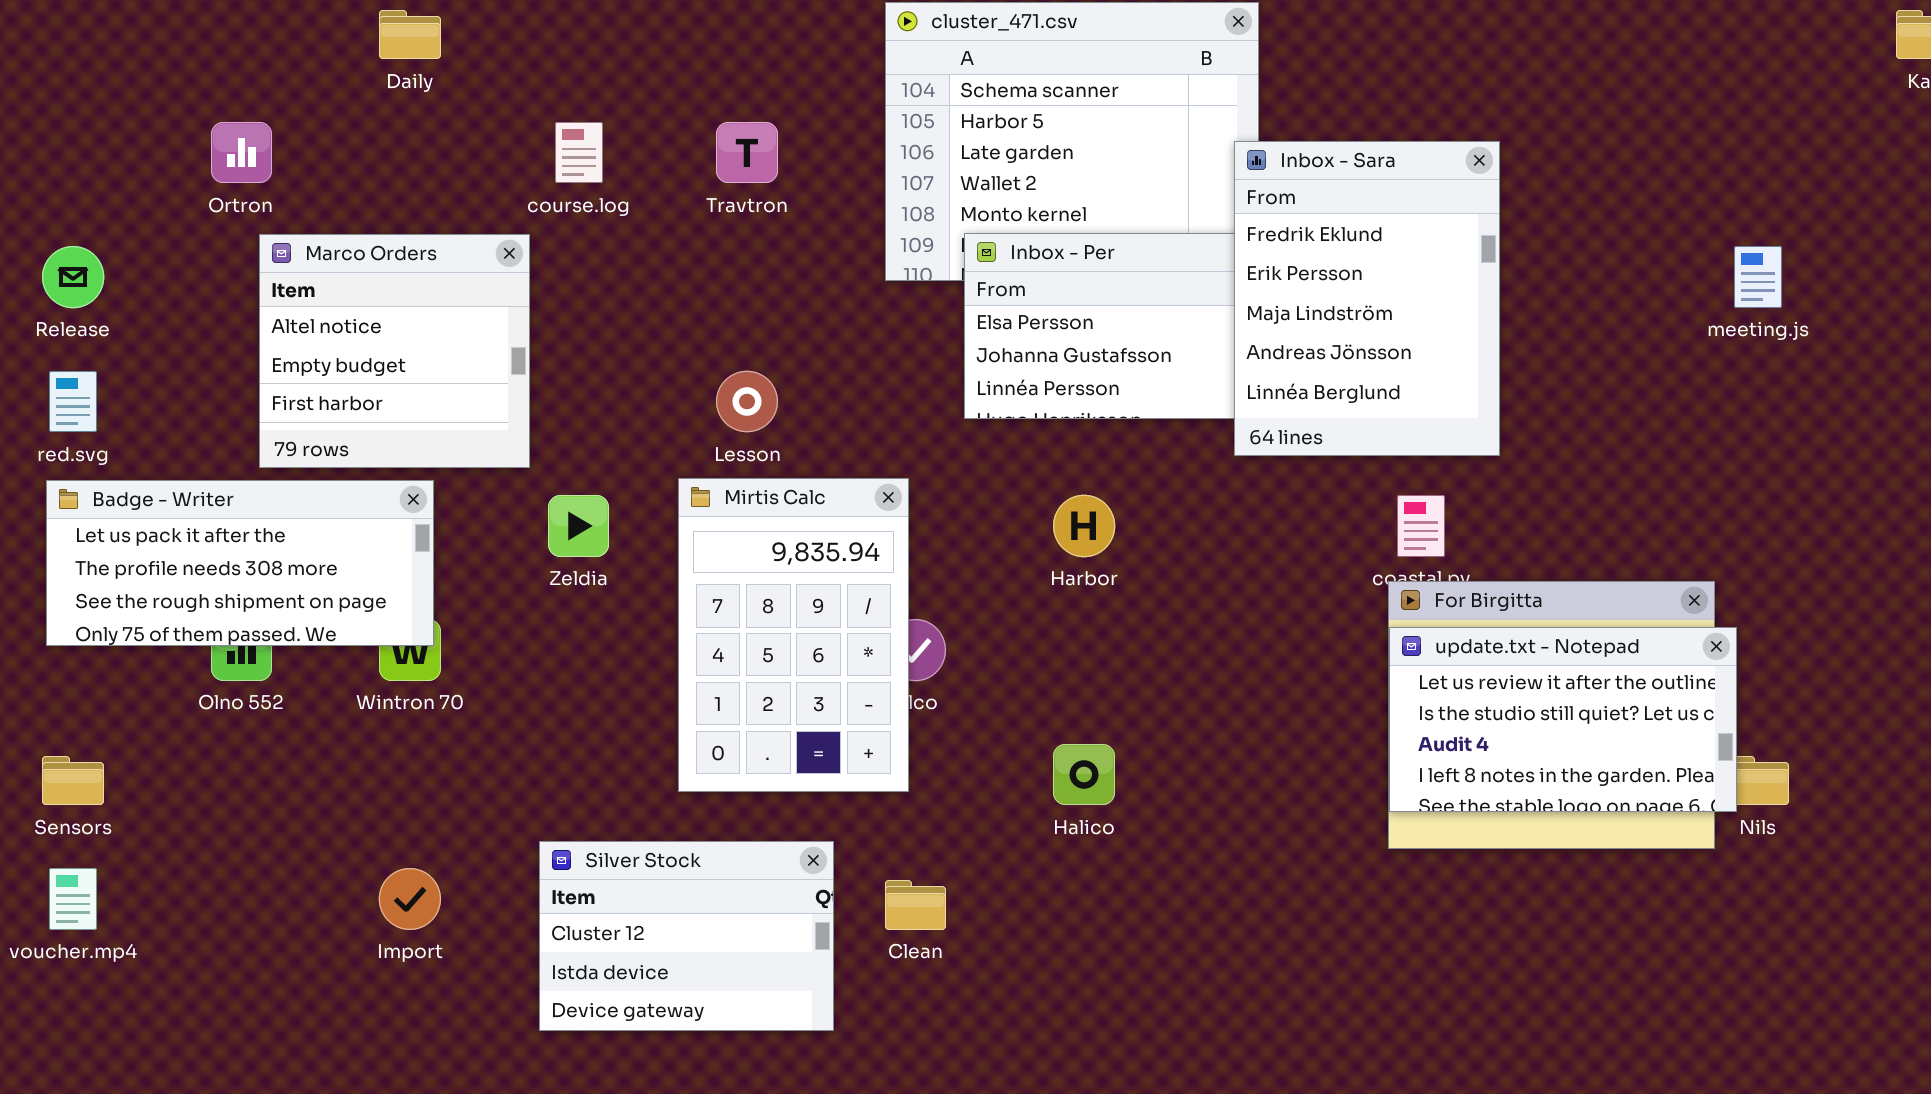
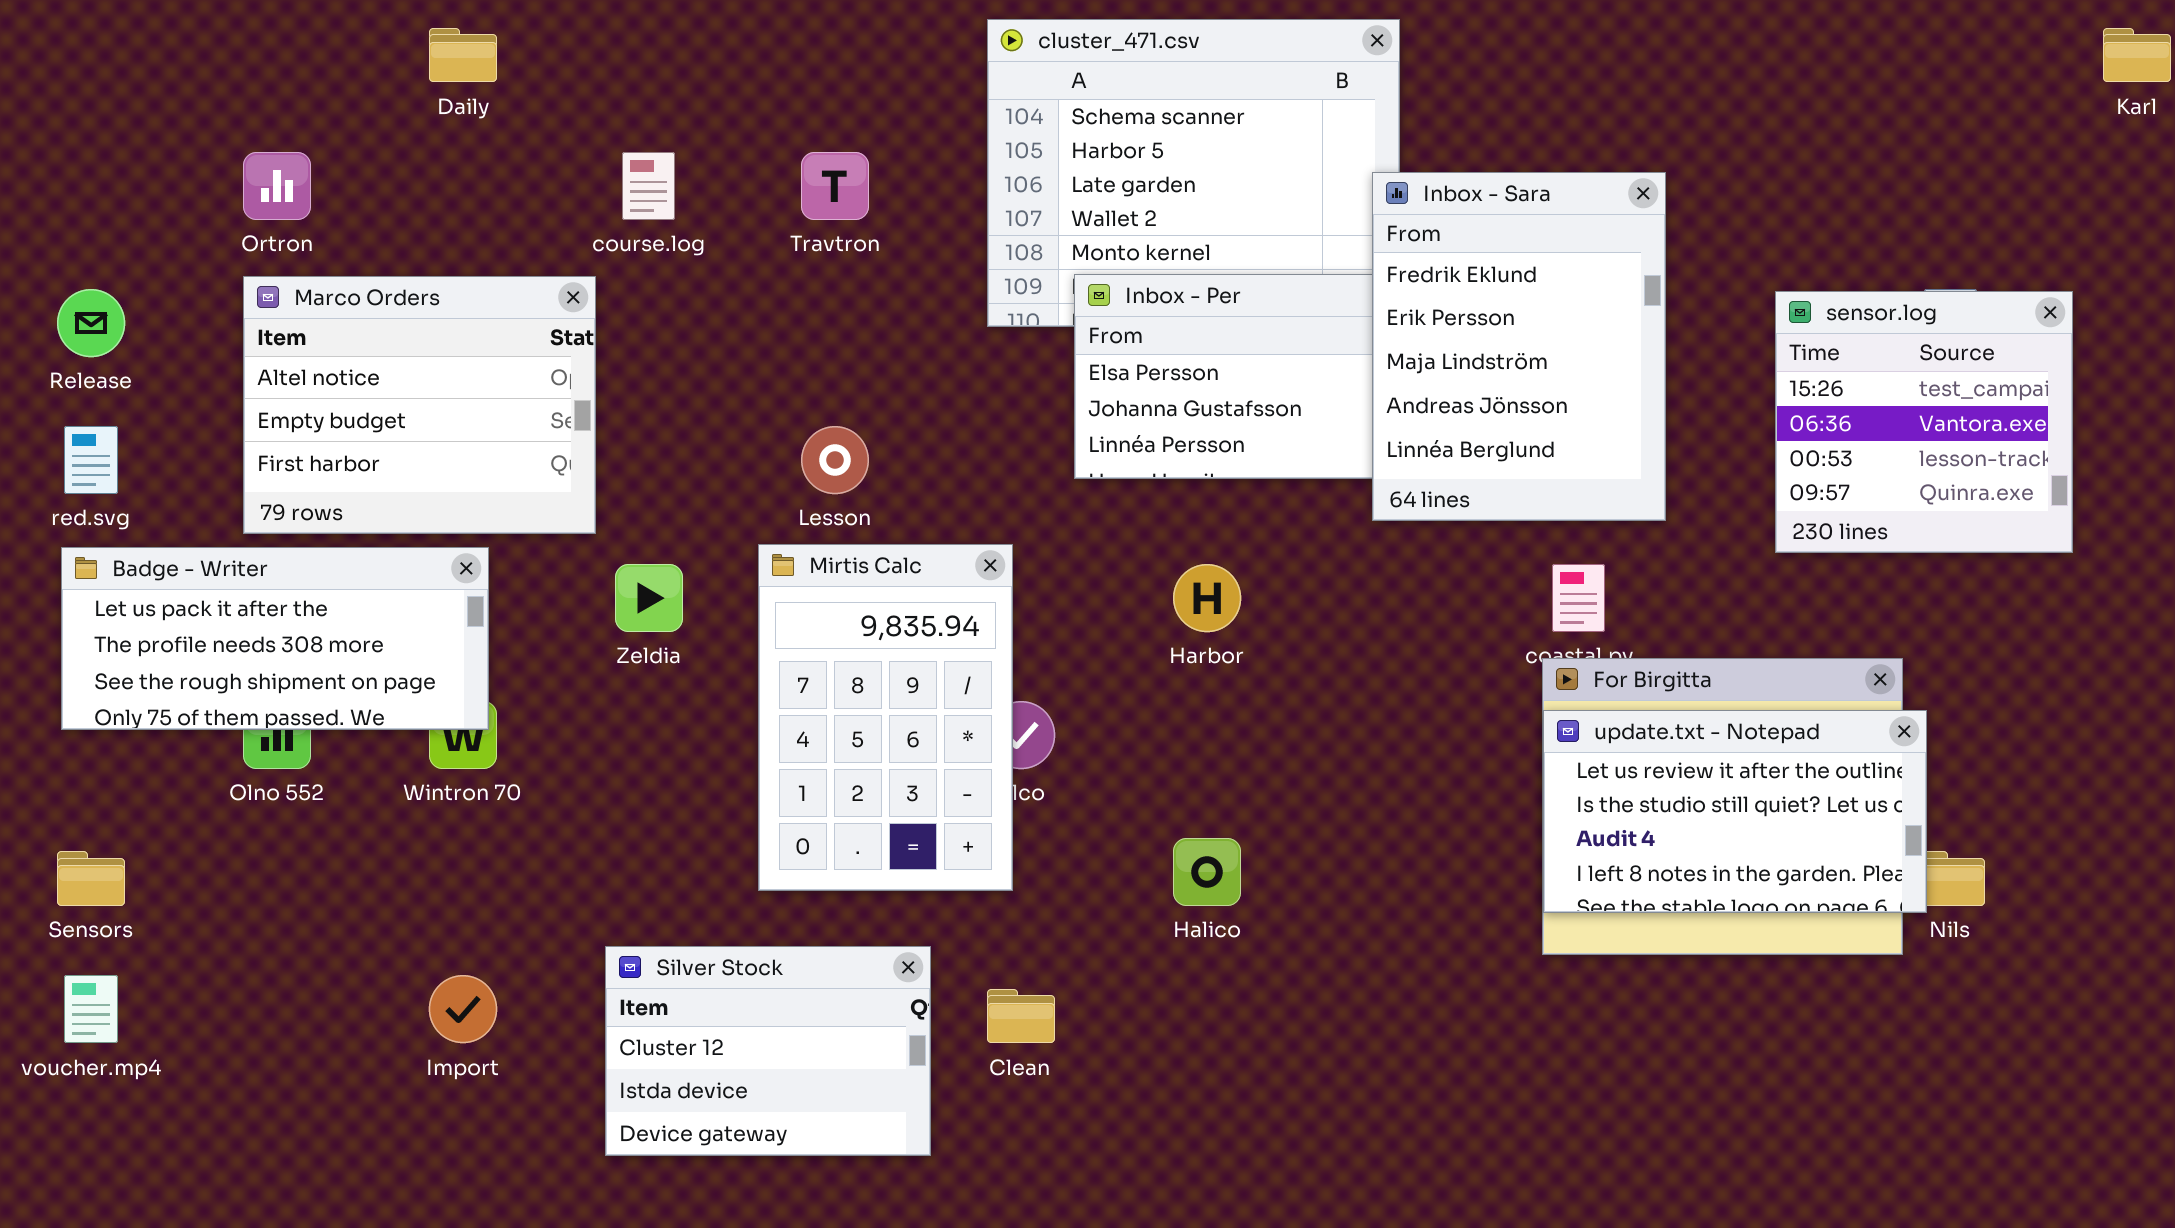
Marco Orders: [259,234,530,468] -> [243,276,596,534], resized
sensor.log: none -> [1775,291,2073,553], opened

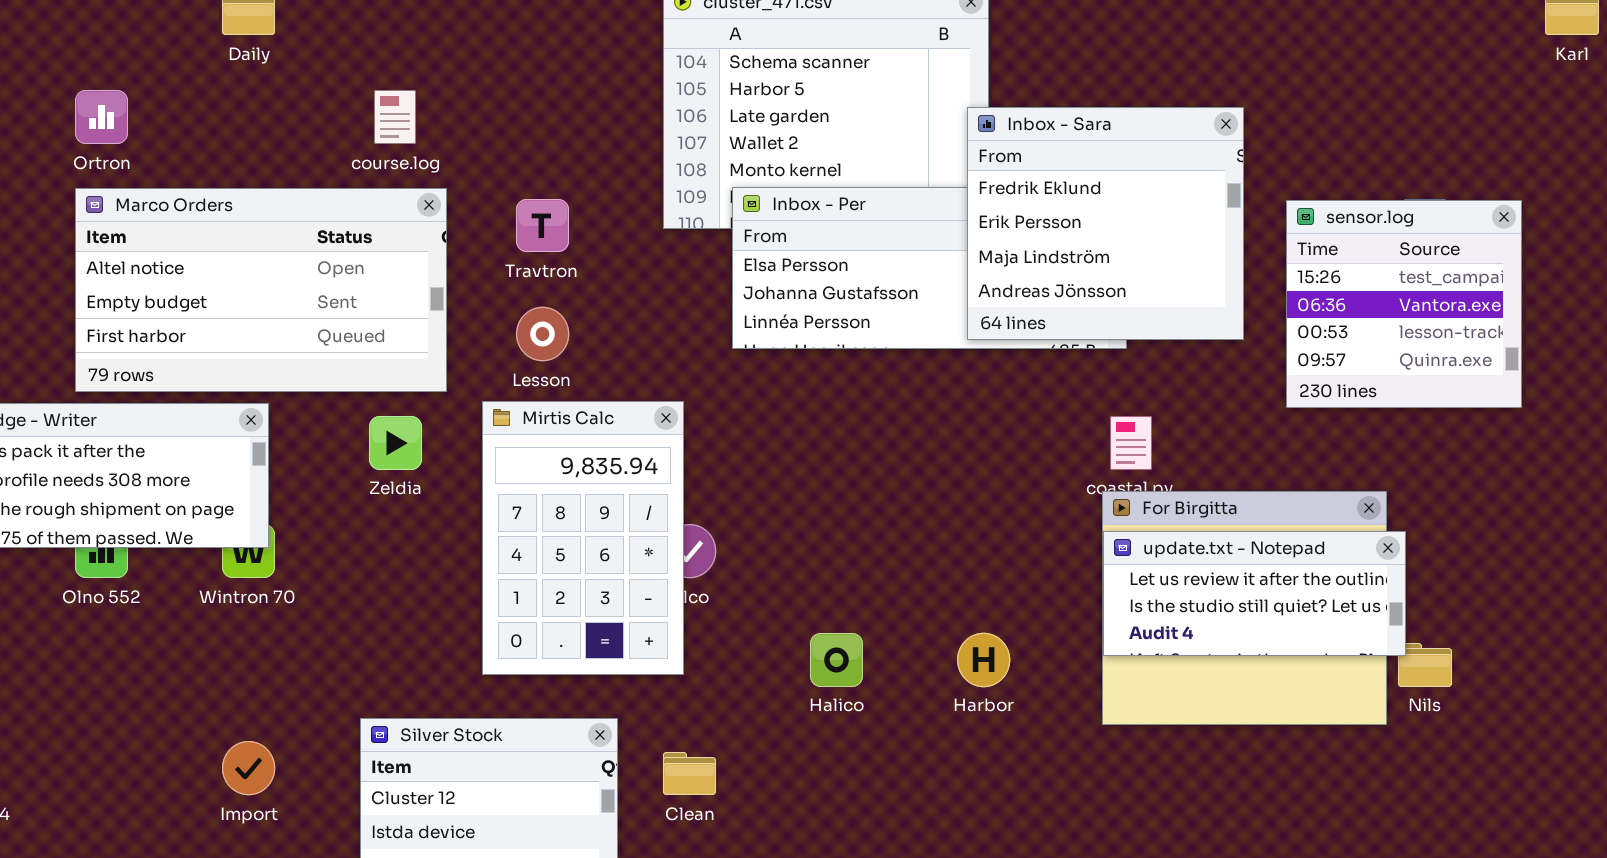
Travtron: [801,152,869,220] -> [516,199,569,252], moved
Inbox - Sara: [1372,172,1666,521] -> [967,107,1244,340], resized
Marco Orders: [243,276,596,534] -> [75,188,447,392], resized
Harbor: [1173,564,1241,632] -> [957,633,1010,687], moved
update.txt - Notepad: [1543,710,1927,913] -> [1103,531,1406,656], resized

